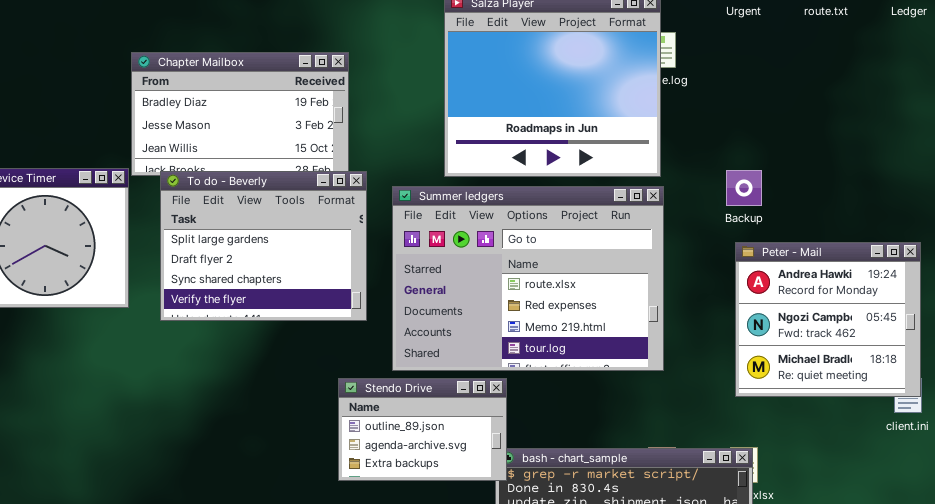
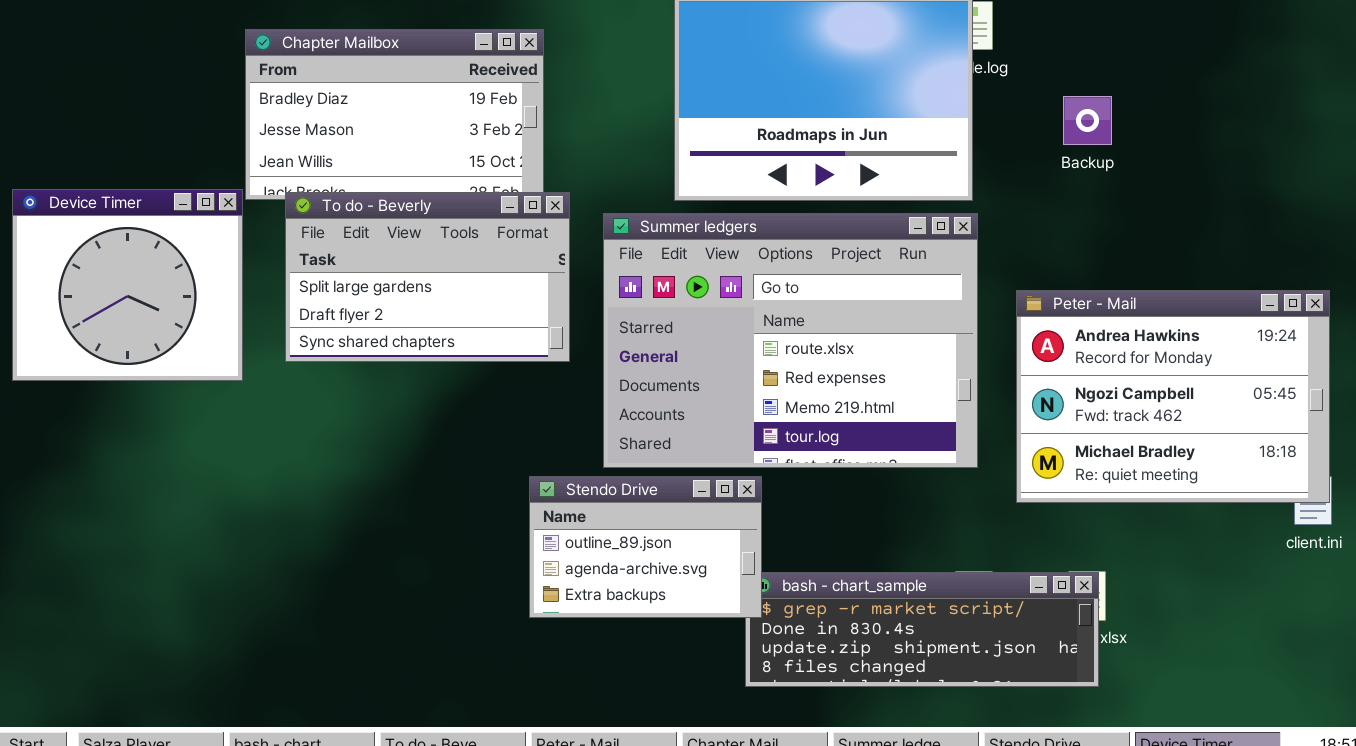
Backup: [726,170,762,206] -> [1063,96,1112,145], moved
To do - Beverly: [160,171,367,321] -> [285,192,570,362], resized
Peter - Mail: [735,242,921,397] -> [1016,290,1330,503], resized

